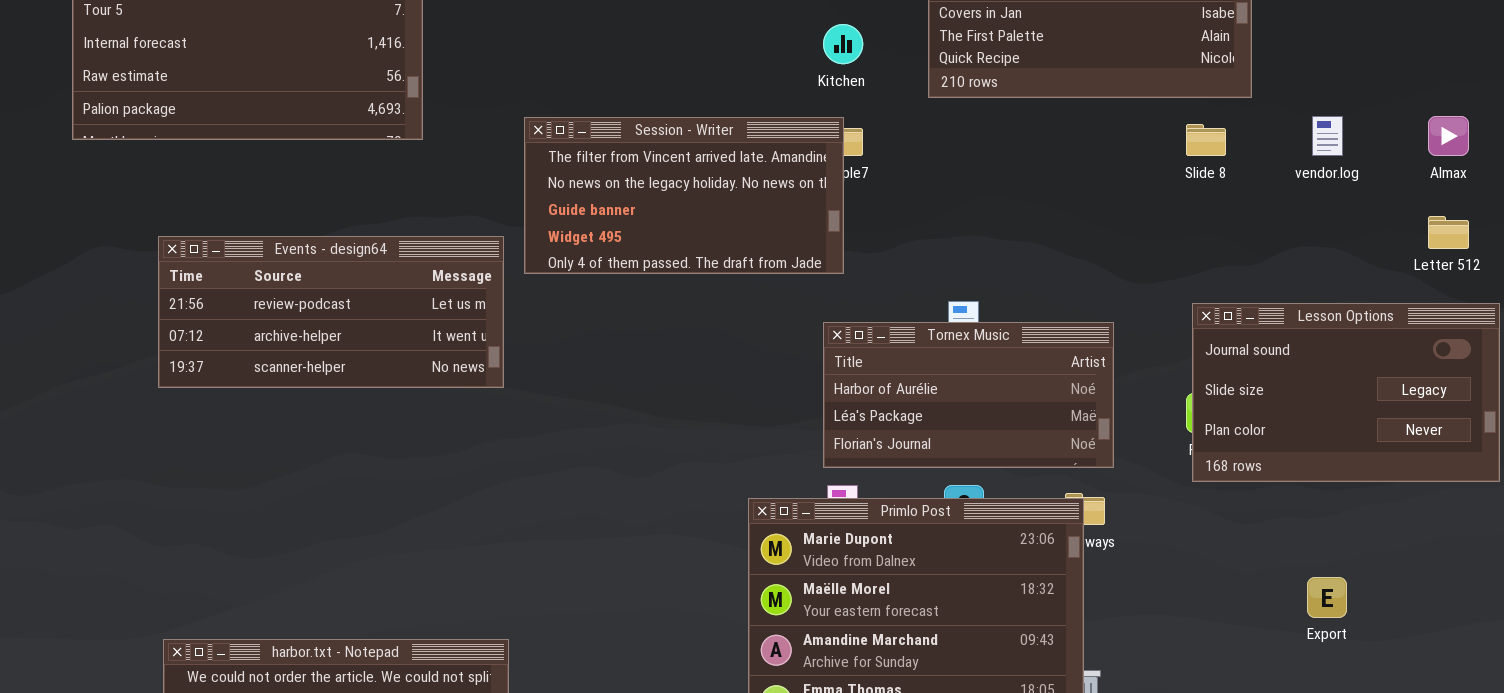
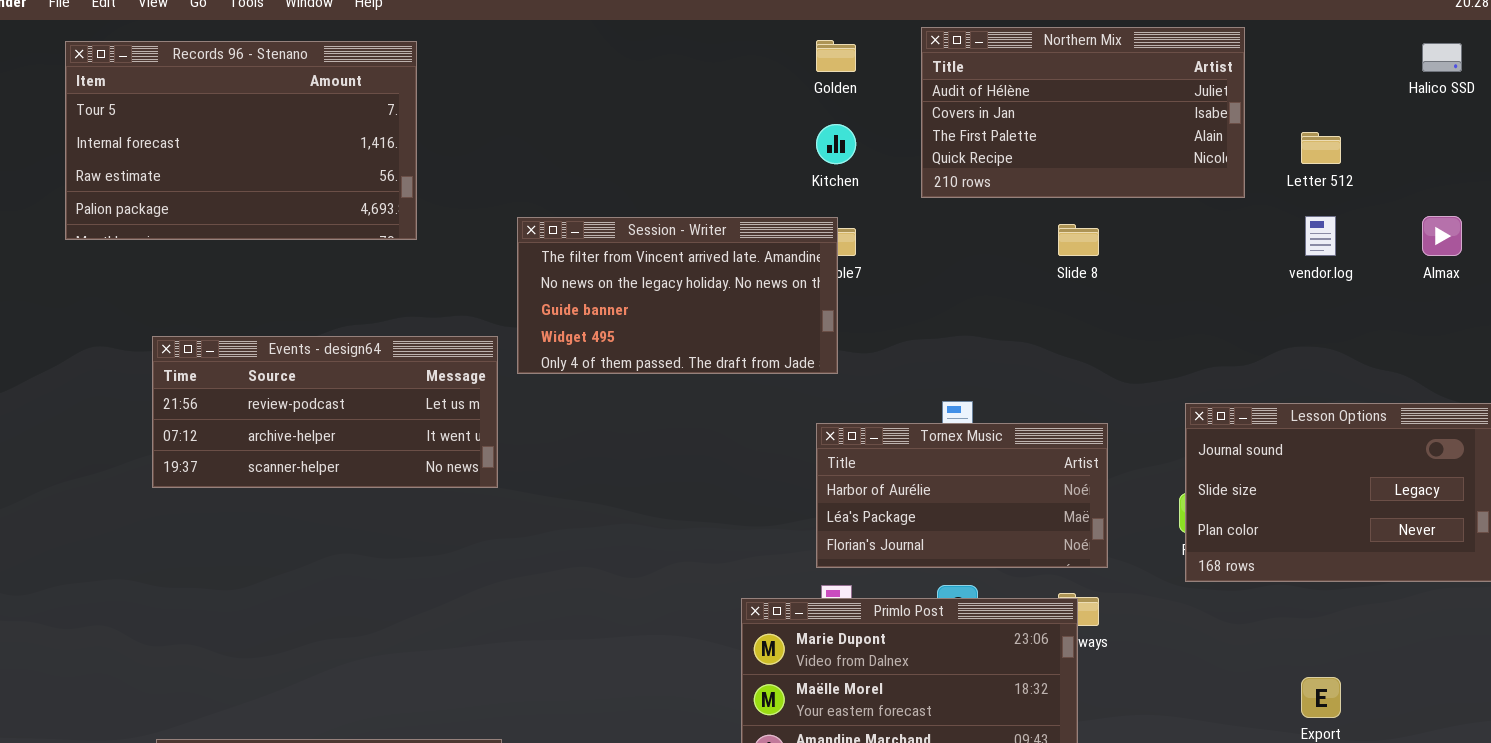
Slide 8: [1186,124,1226,156] -> [1058,224,1099,256], moved
Letter 512: [1428,216,1469,249] -> [1301,132,1341,164], moved

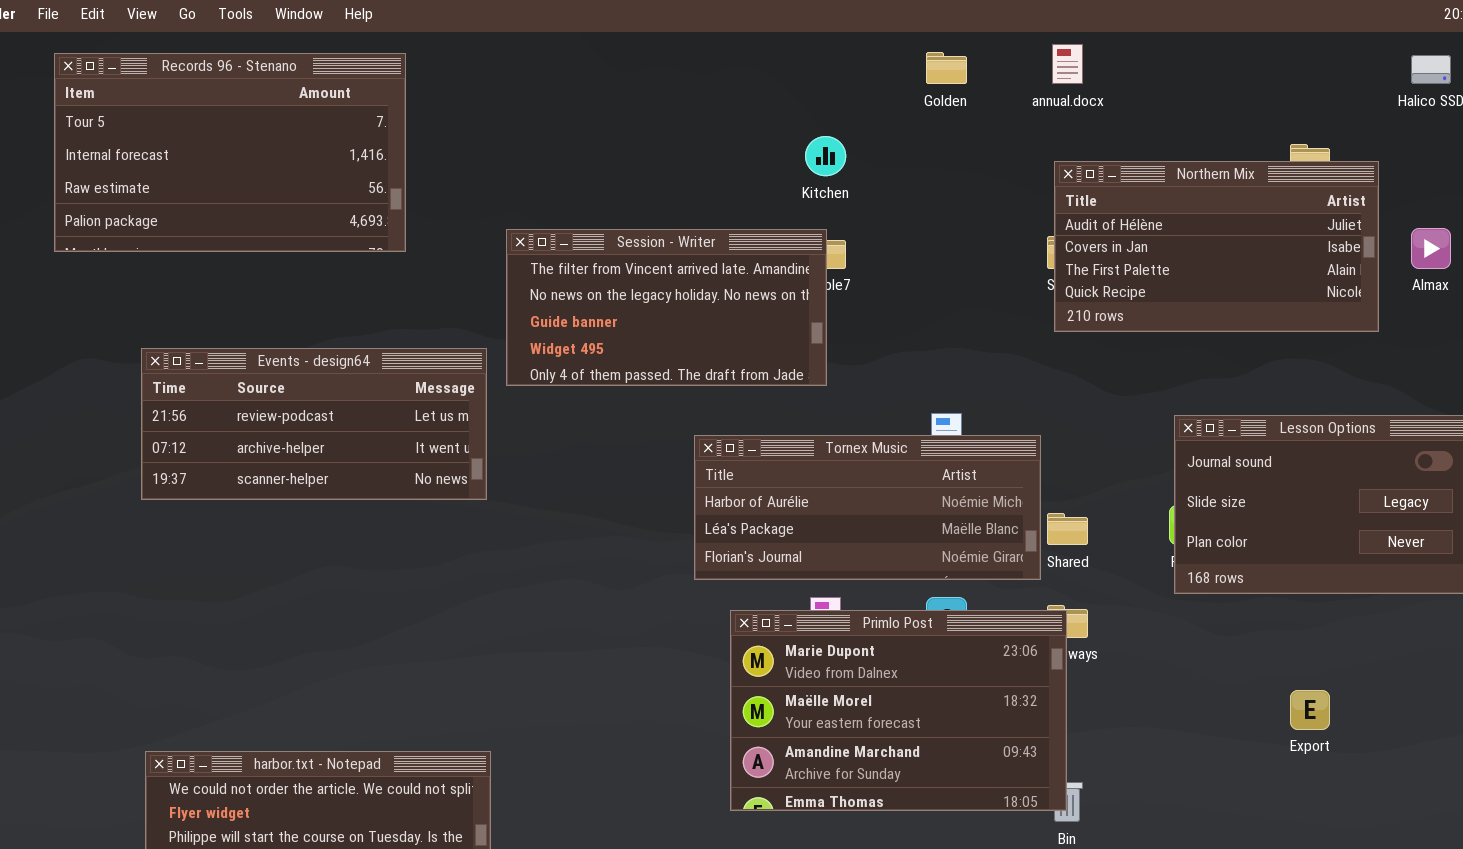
Northern Mix: [921,27,1245,198] -> [1054,161,1379,332], moved
Golden: [816,40,856,72] -> [926,52,967,84], moved
Tornex Music: [816,423,1108,568] -> [694,435,1041,580], moved, resized

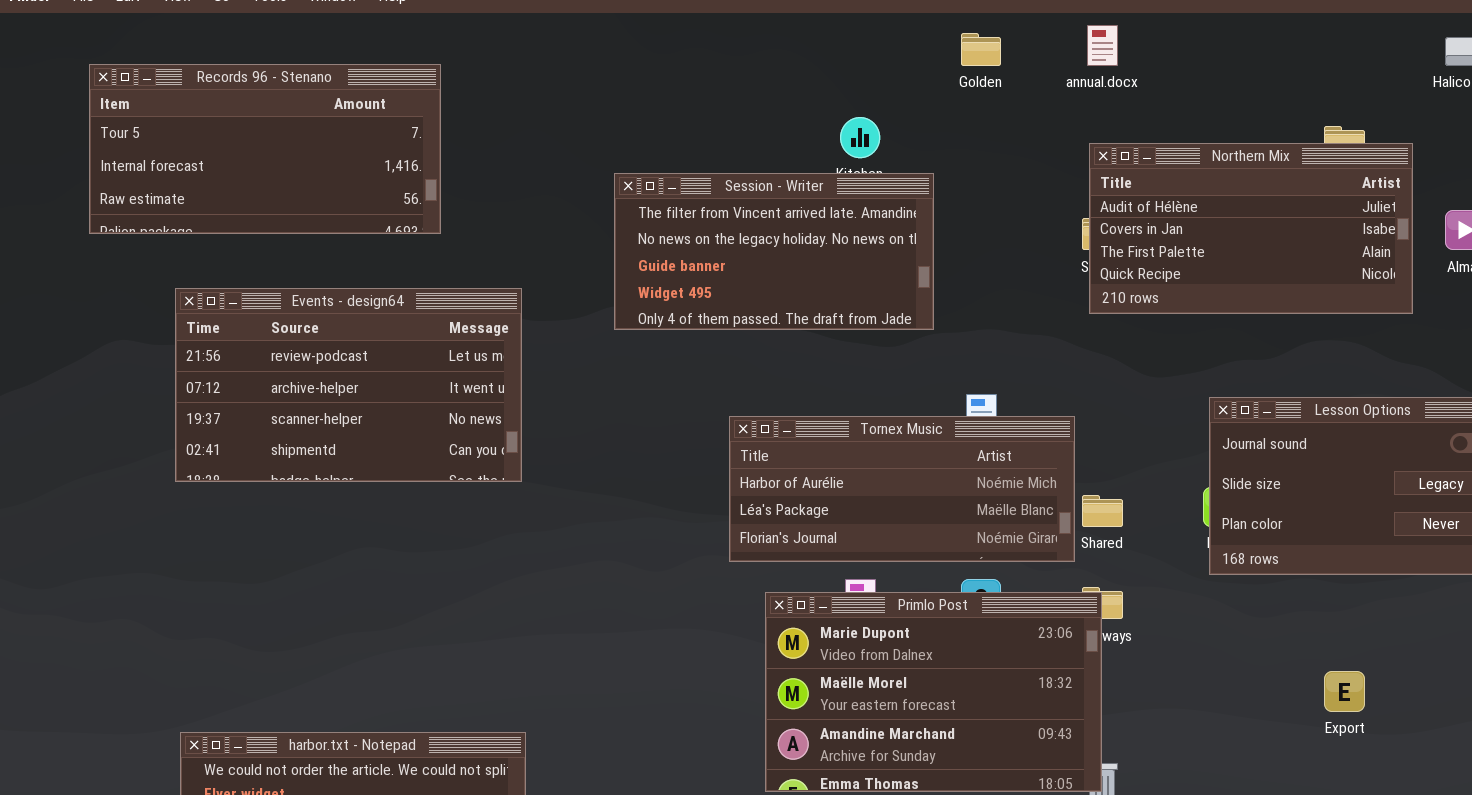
Records 96 - Stenano: [54,53,406,252] -> [89,64,441,234], resized
Session - Writer: [506,229,827,386] -> [614,173,934,330], moved
Events - design64: [141,348,487,500] -> [175,288,522,482], resized

